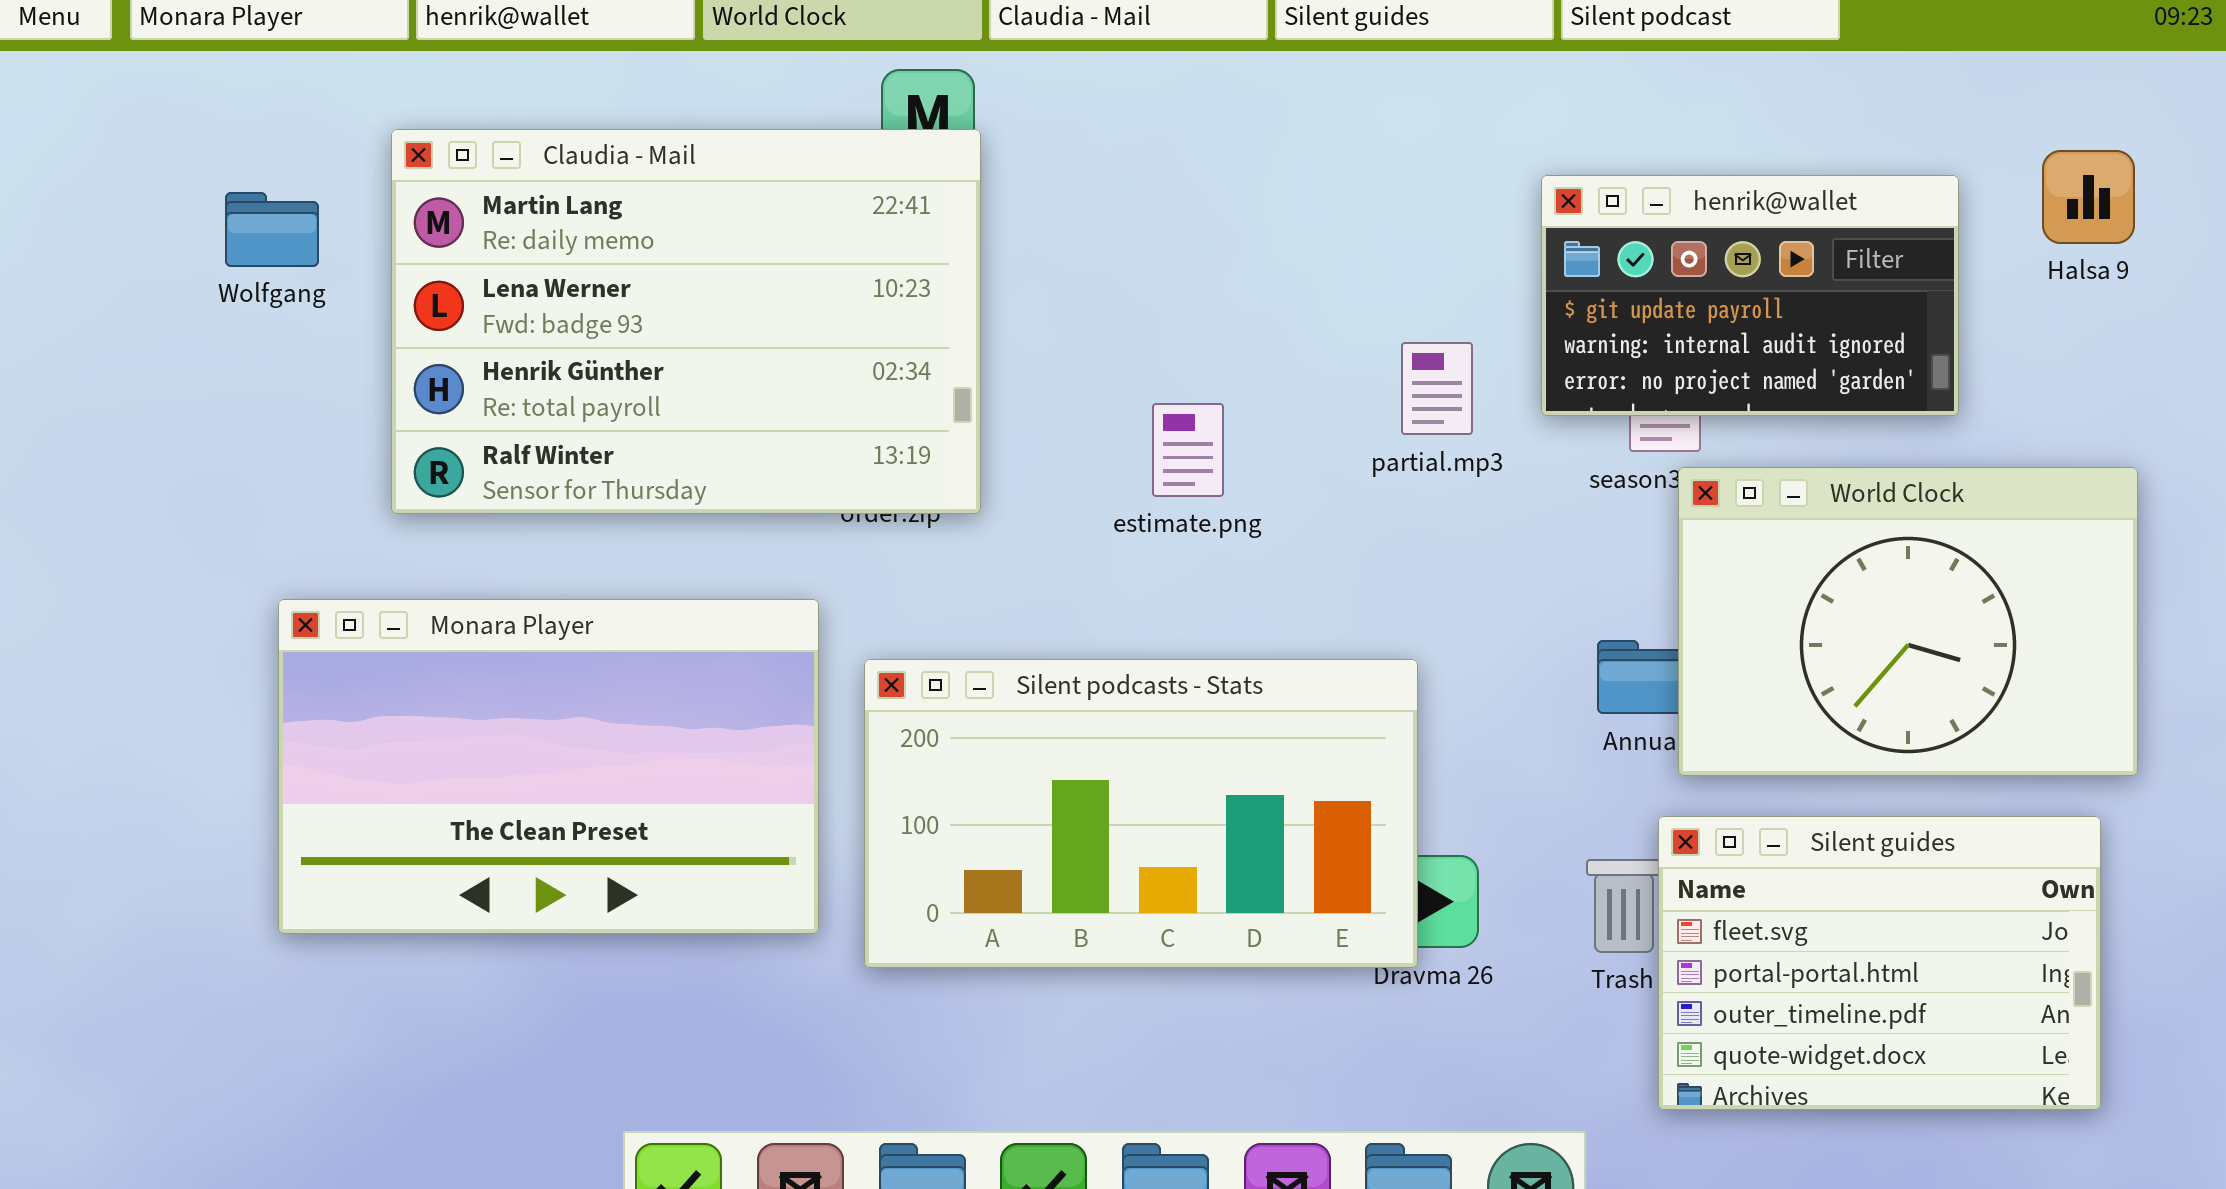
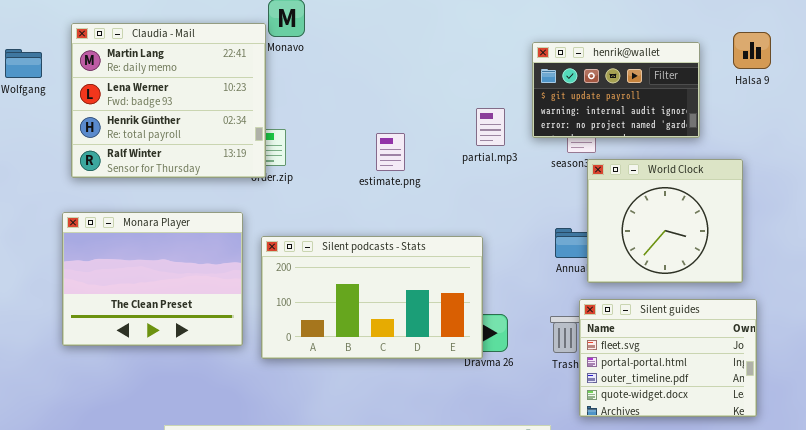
Claudia - Mail: [391,129,981,514] -> [71,23,266,178], resized
World Clock: [1678,467,2138,776] -> [587,159,743,283], resized
Monara Player: [278,599,819,934] -> [62,212,243,346], resized

